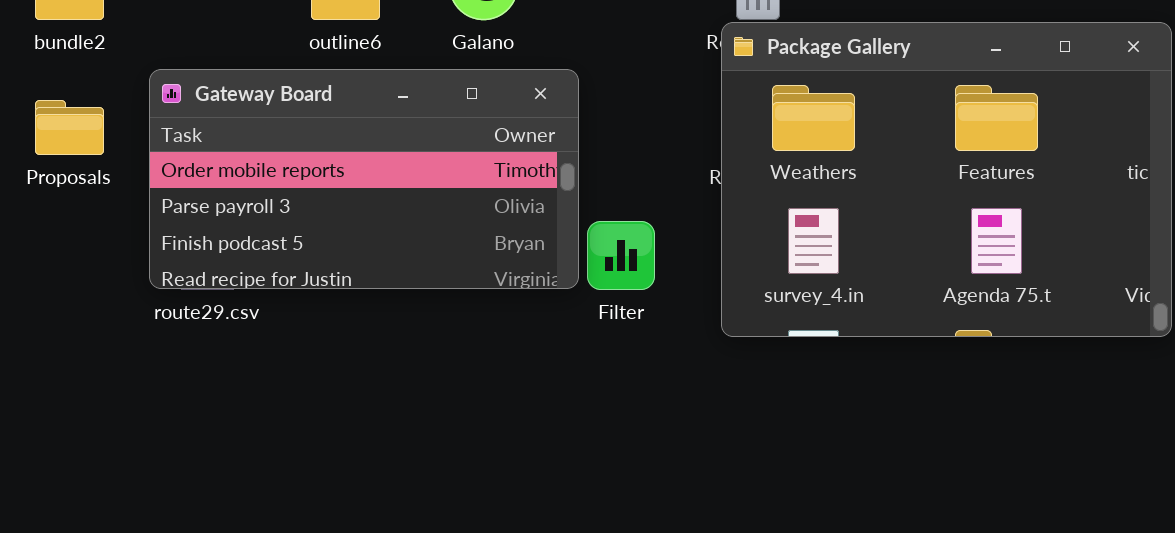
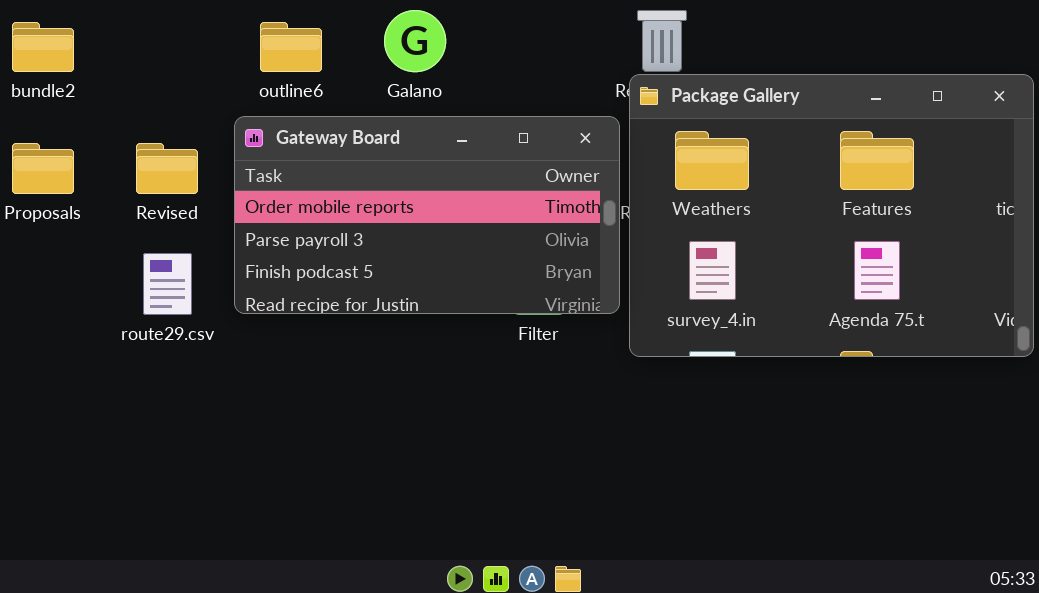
Gateway Board: [149,69,579,289] -> [234,116,620,314], moved

